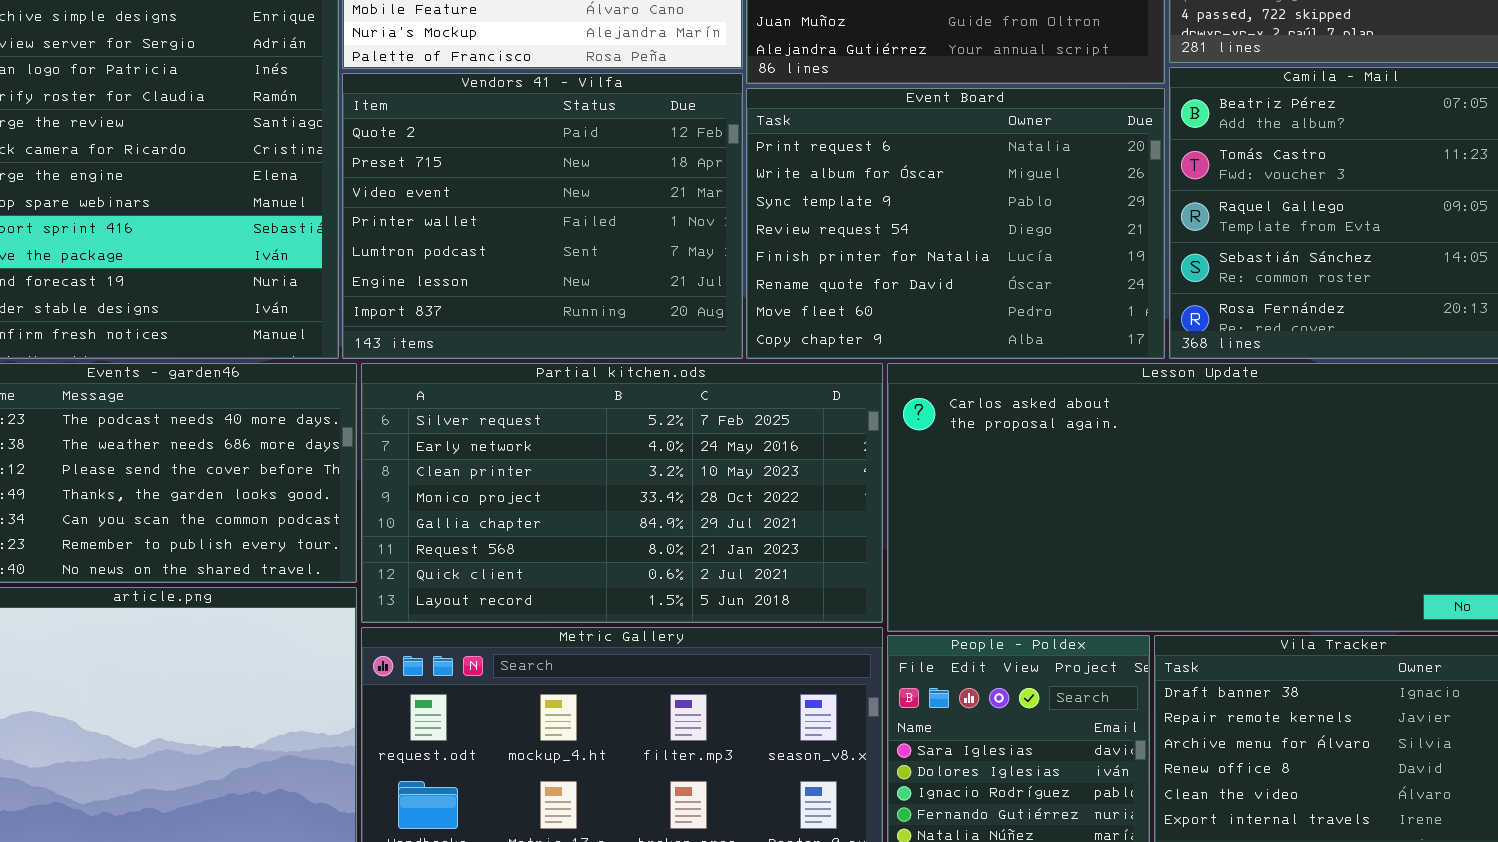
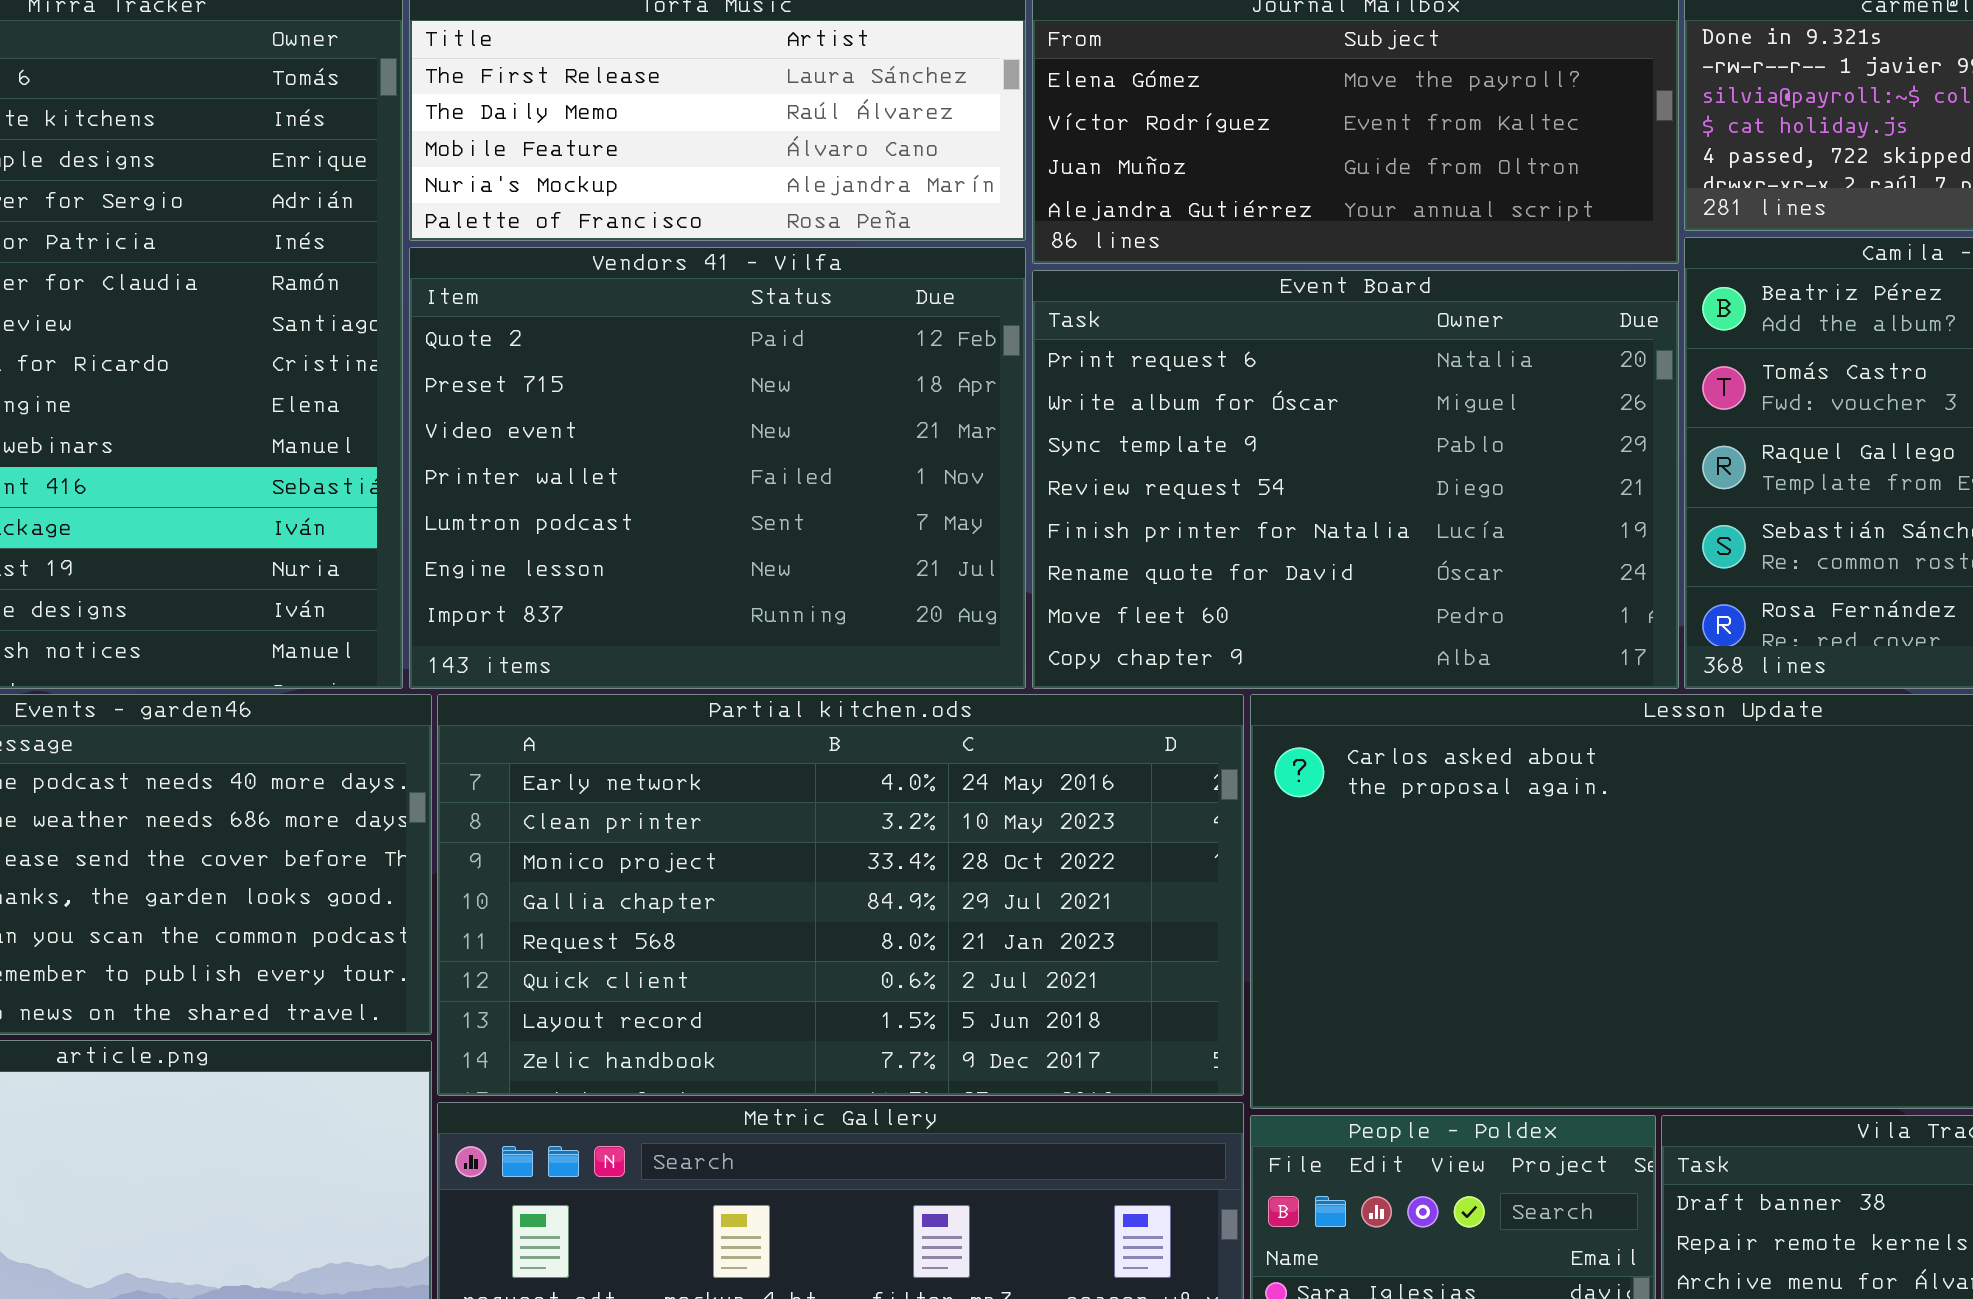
Partial kitchen.ods: [361,363,883,623] -> [437,694,1244,1096], scrolled down 1 row

